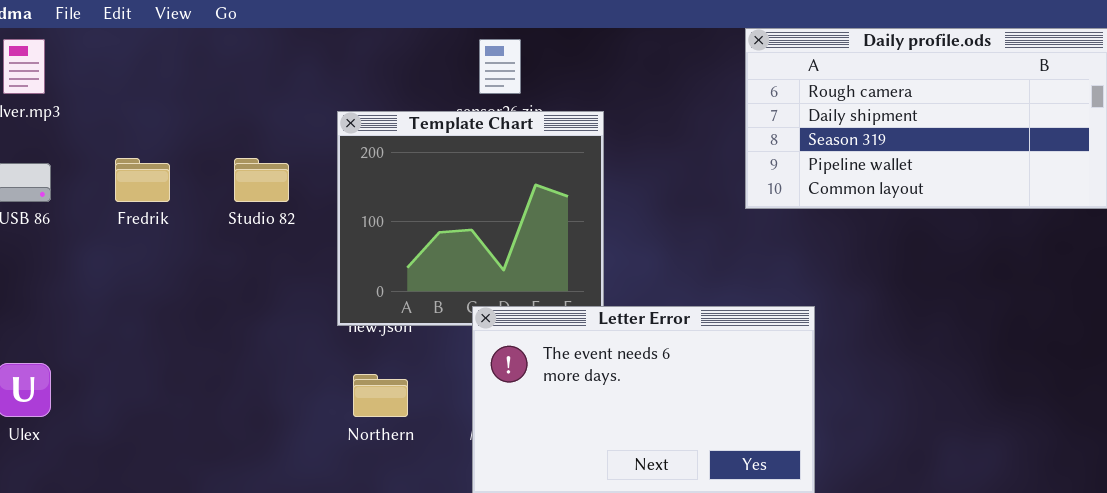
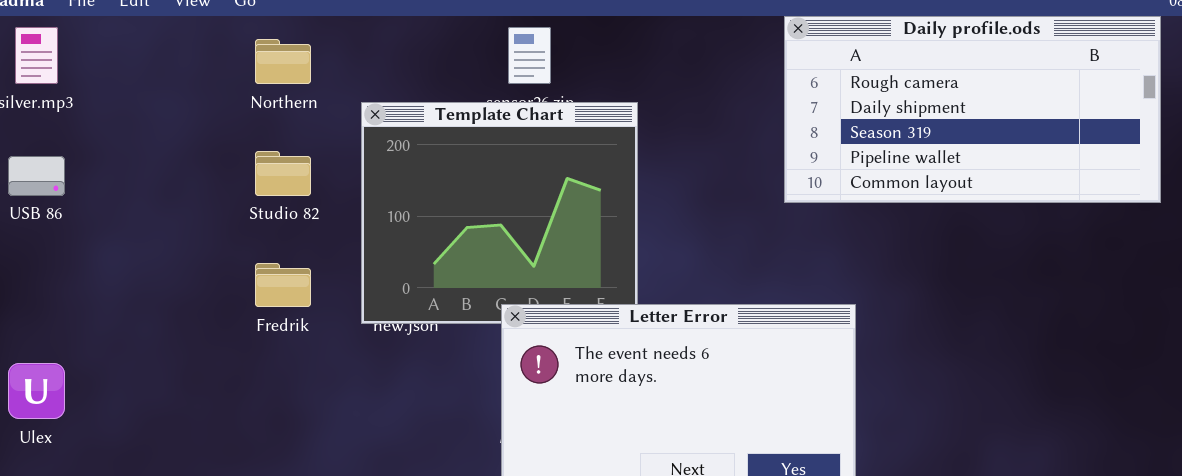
Fredrik: [115,158,170,202] -> [255,263,311,307], moved
Northern: [353,374,408,417] -> [255,39,311,84], moved

